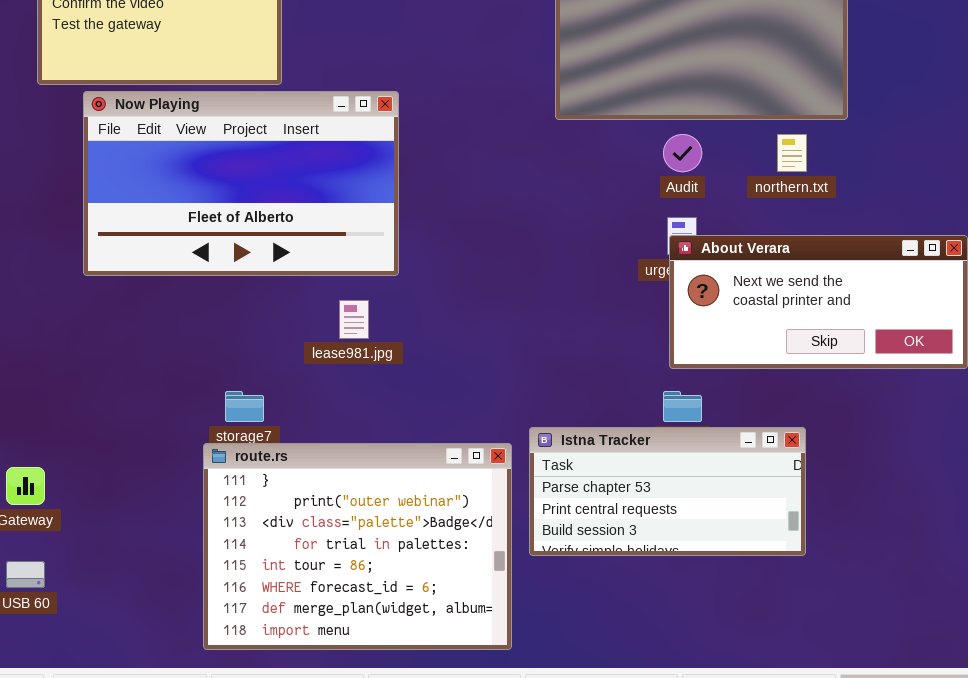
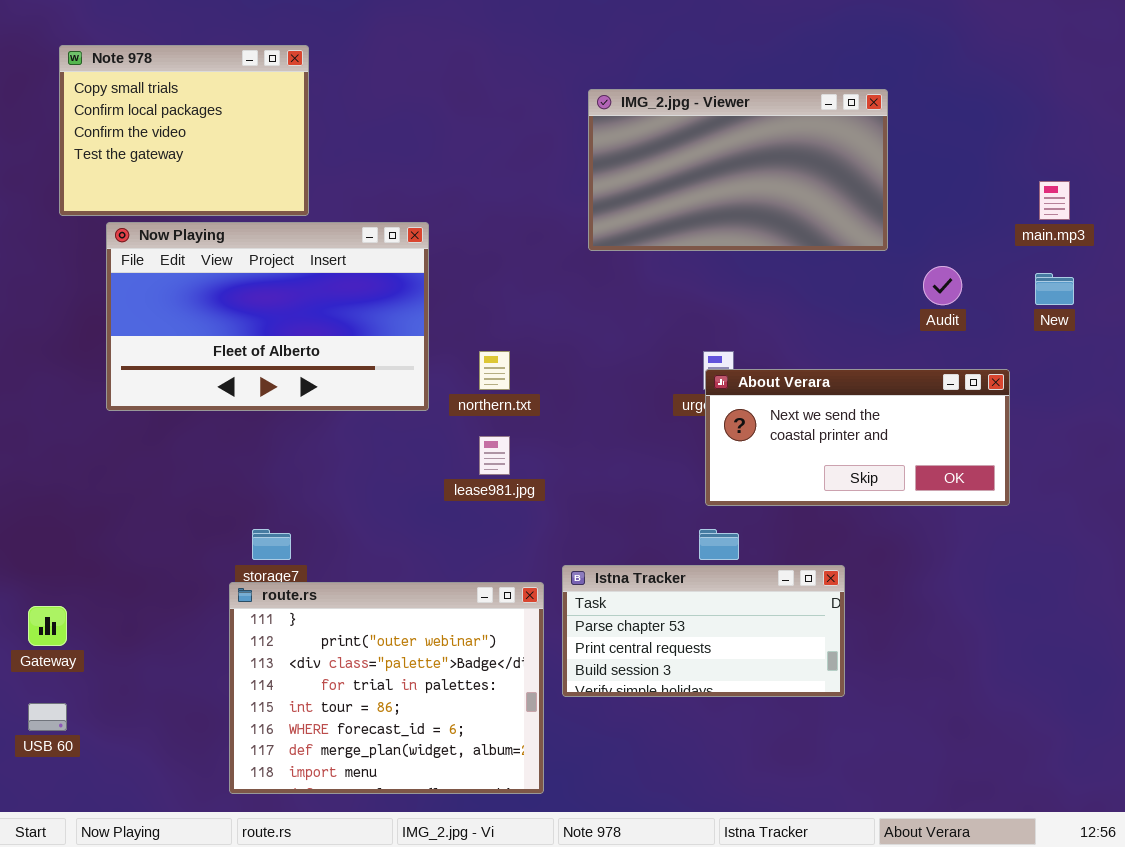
Audit: [663,134,702,172] -> [923,266,962,305], moved
northern.txt: [777,134,807,172] -> [479,351,510,390], moved
lease981.jpg: [339,300,369,339] -> [479,436,510,475], moved

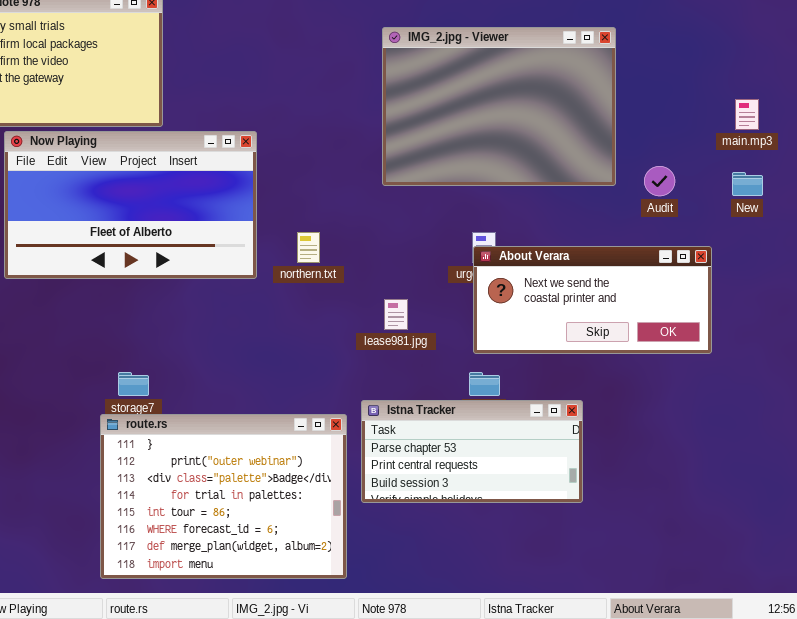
IMG_2.jpg - Viewer: [588,89,888,251] -> [382,27,616,186], resized
lease981.jpg: [479,436,510,475] -> [384,299,408,330], moved

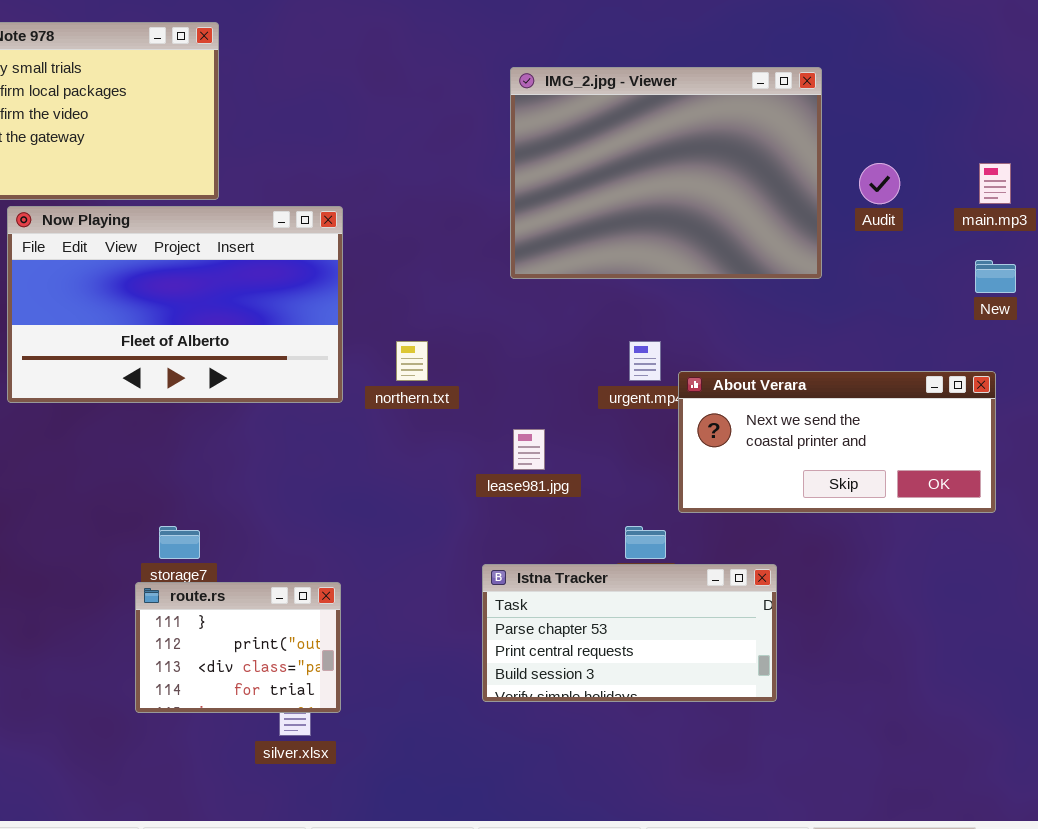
Audit: [644,166,675,196] -> [859,163,900,204], moved
About Verara: [473,246,712,354] -> [678,371,996,513], moved
route.rs: [100,414,347,579] -> [135,582,341,713], resized

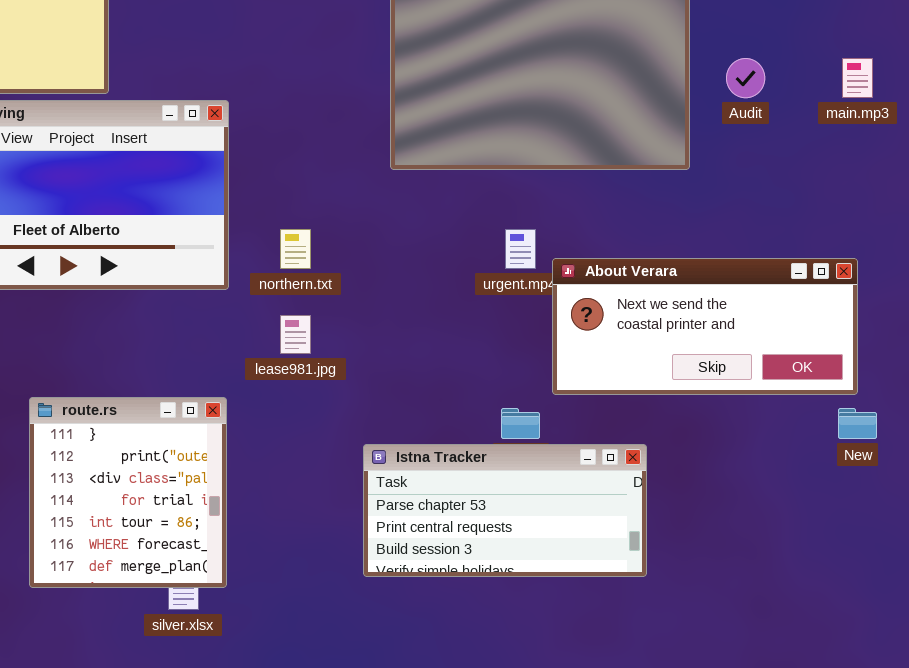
New: [975,260,1016,293] -> [838,408,877,439], moved
lease981.jpg: [513,429,545,470] -> [280,315,311,354], moved
route.rs: [135,582,341,713] -> [29,397,227,588], resized

